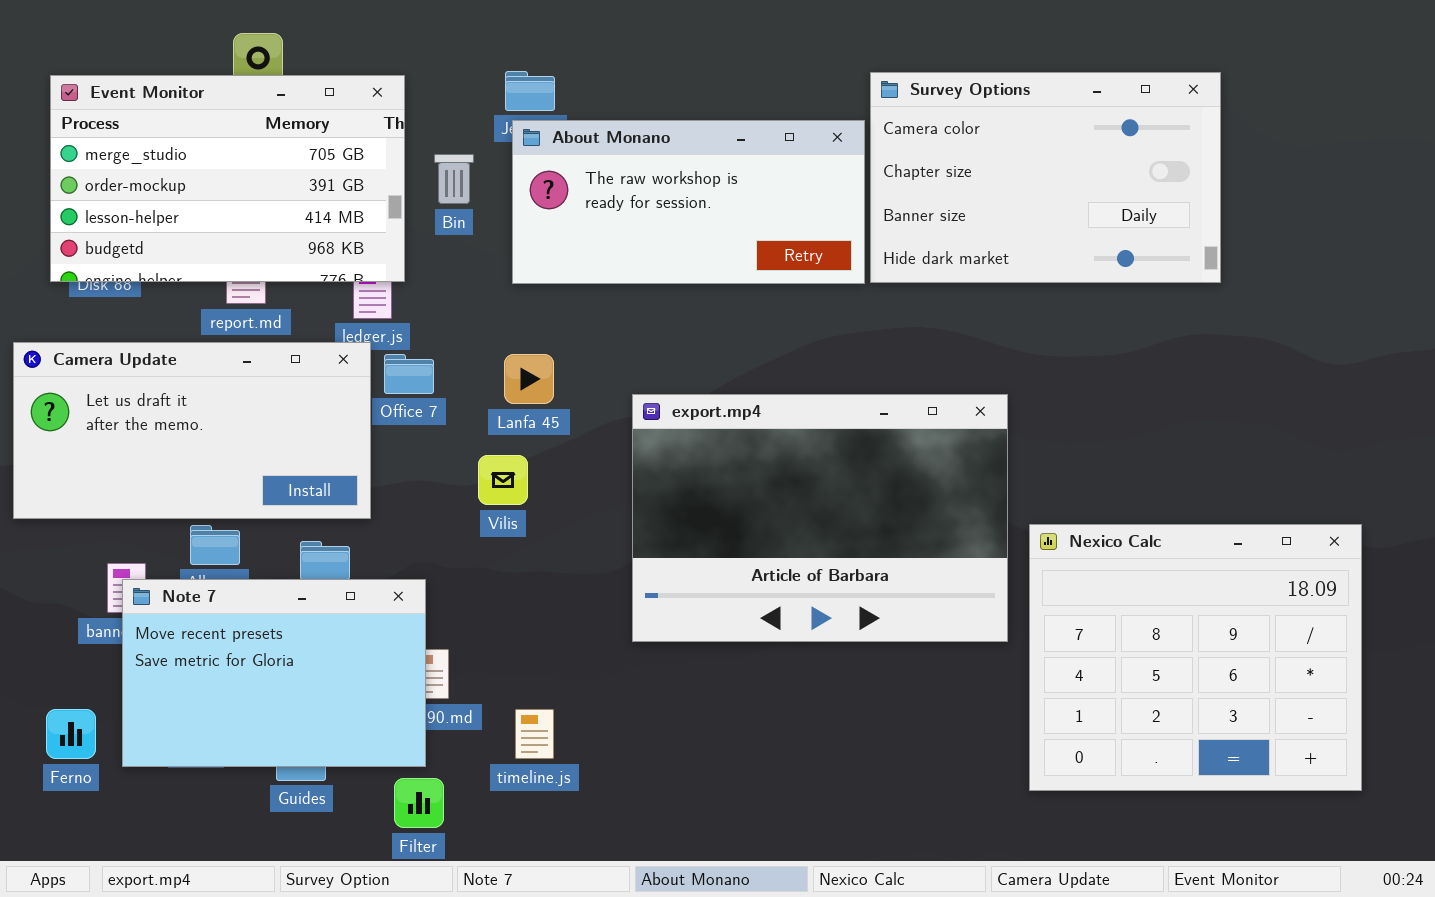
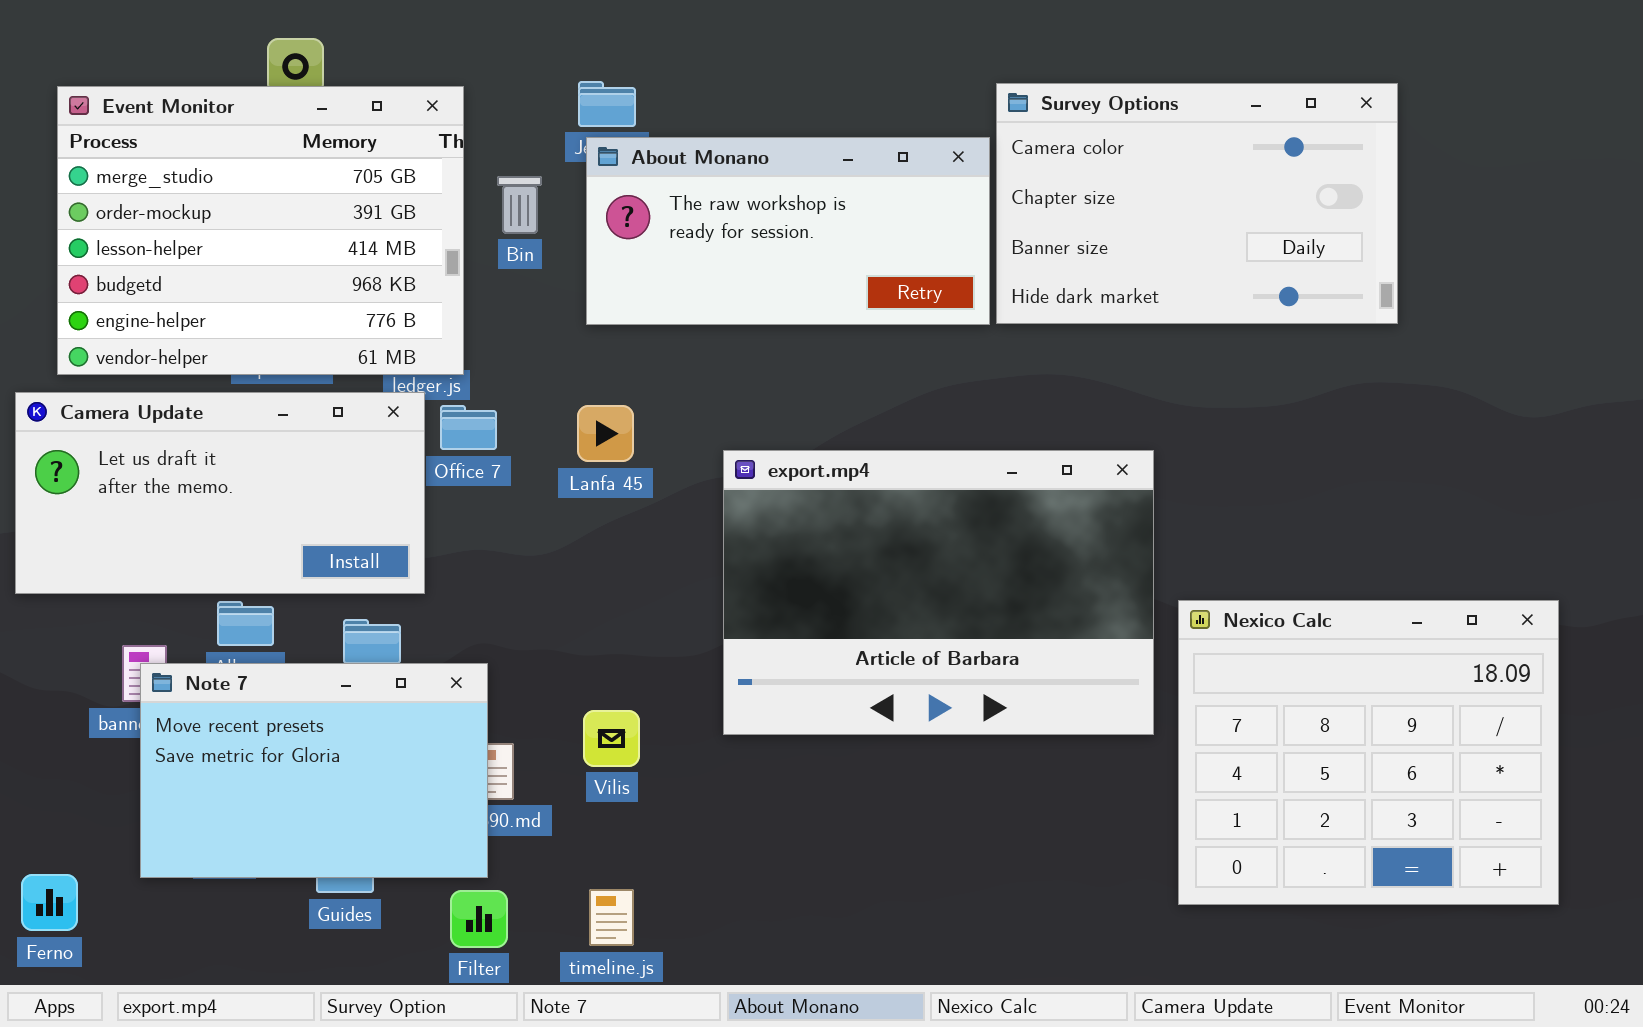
Event Monitor: [50,75,405,282] -> [57,86,464,375], resized
Vilis: [478,455,528,505] -> [583,710,640,767], moved
Ferno: [46,709,96,759] -> [21,874,78,931], moved
timeline.js: [515,709,554,759] -> [589,889,634,946], moved

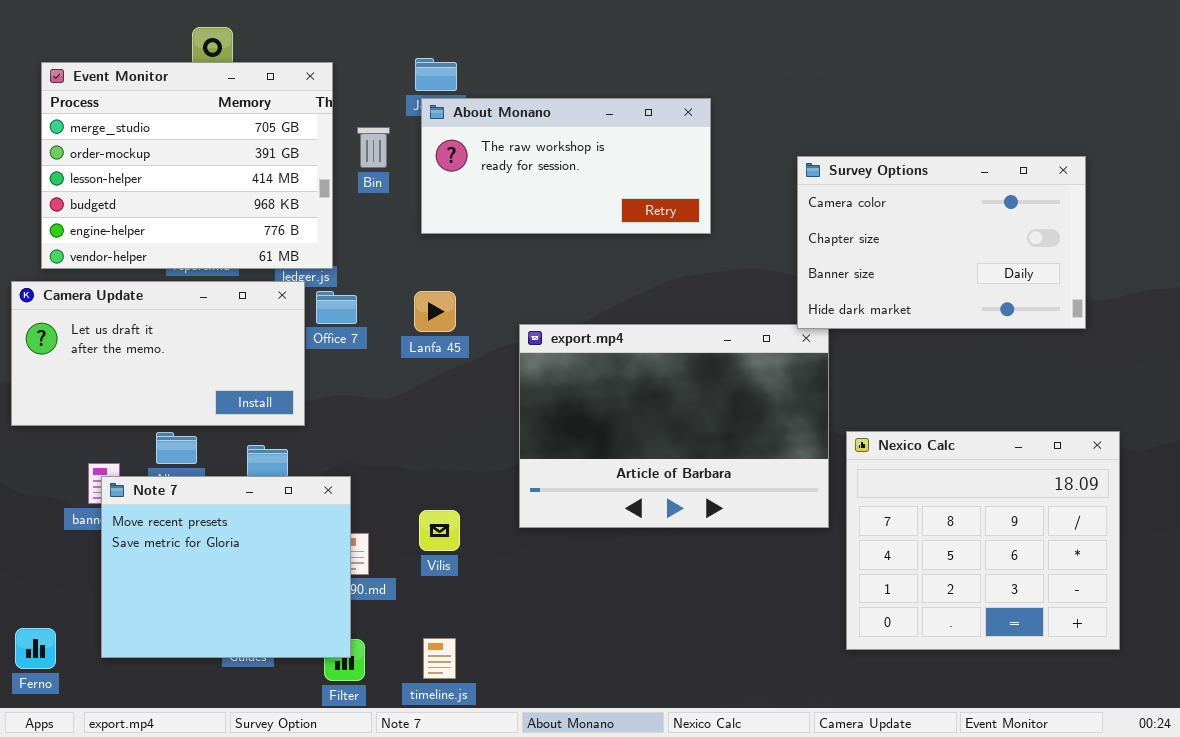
Survey Options: [996,83,1398,324] -> [797,156,1086,329], moved
Note 7: [140,663,488,878] -> [101,476,351,658], resized

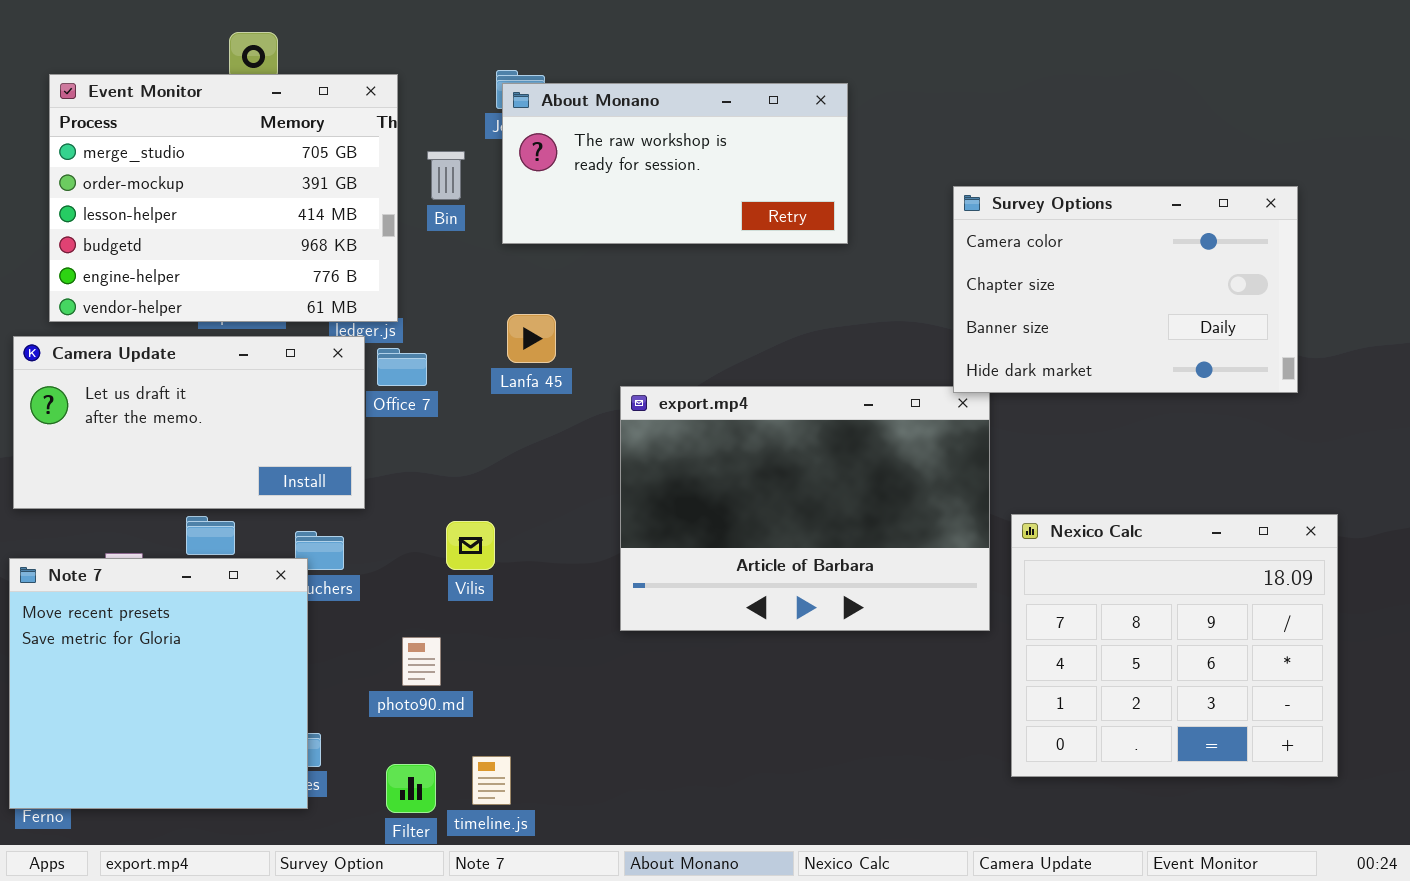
About Monano: [421,98,711,234] -> [502,83,848,244], moved
Lanfa 45: [414,291,456,332] -> [507,314,556,363], moved
Note 7: [101,476,351,658] -> [9,558,308,809], moved, resized
Vilis: [419,510,460,551] -> [446,521,495,570], moved
timeline.js: [423,638,456,679] -> [472,756,511,805], moved

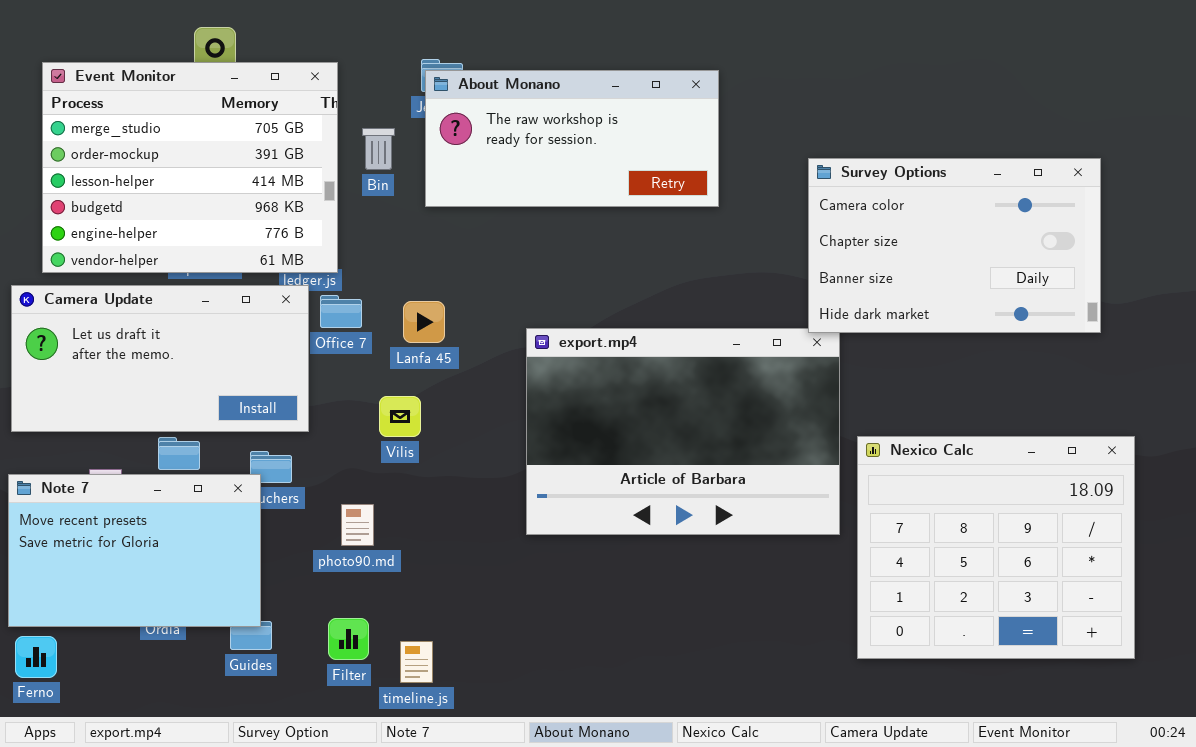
Lanfa 45: [507,314,556,363] -> [403,301,445,343], moved
Vilis: [446,521,495,570] -> [379,396,421,437], moved
Note 7: [9,558,308,809] -> [8,474,261,627], resized
photo90.md: [402,637,441,686] -> [341,504,374,546], moved
Filter: [386,764,436,813] -> [328,618,369,660], moved

